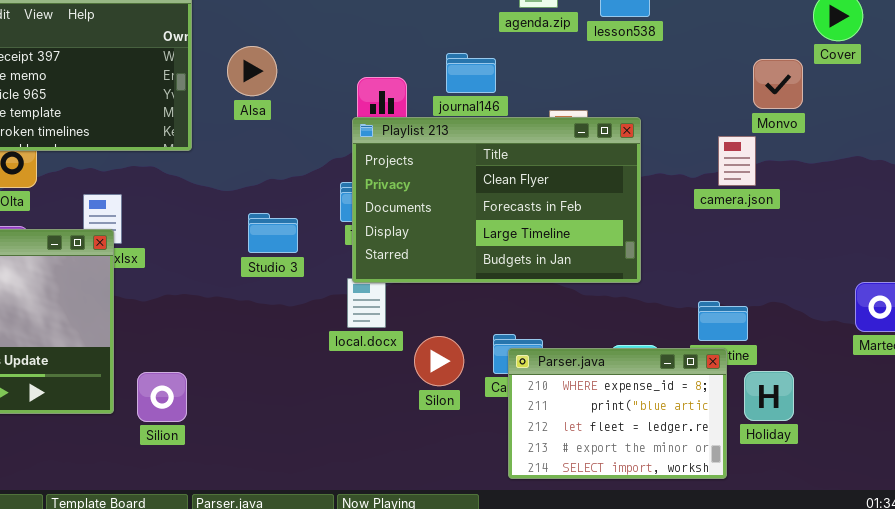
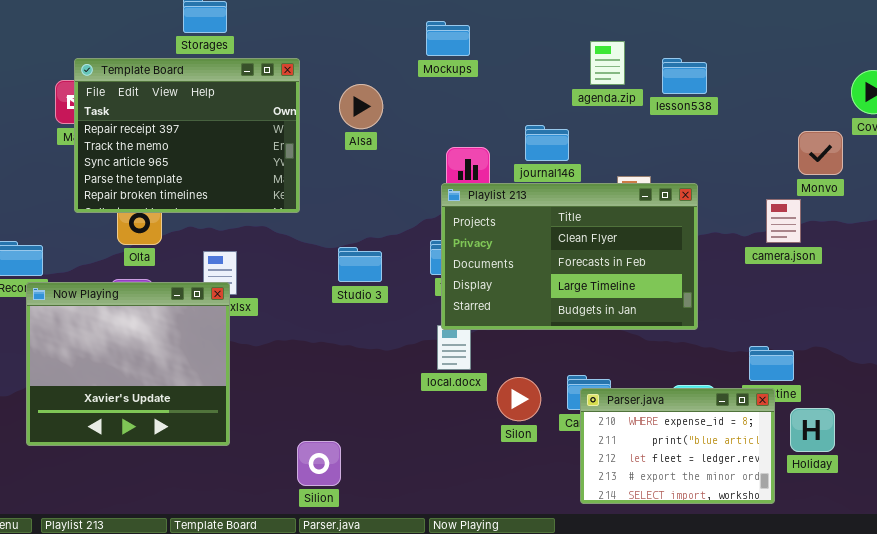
Alsa: [227,46,277,96] -> [339,84,383,129], moved
Studio 3: [248,213,298,253] -> [338,247,382,282], moved
Silion: [137,372,187,422] -> [297,441,341,486], moved

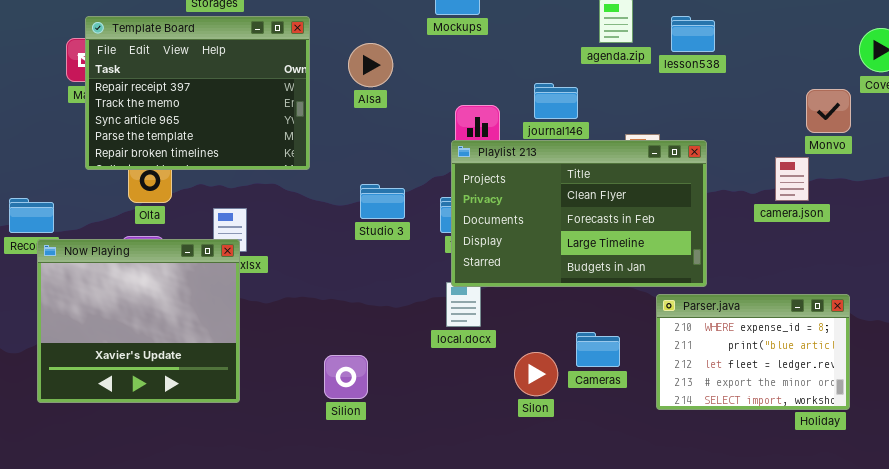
Studio 3: [338,247,382,282] -> [360,184,405,219], moved
Silon: [497,377,541,421] -> [514,352,558,396], moved
Parser.java: [580,388,775,504] -> [656,294,850,410], moved
Silion: [297,441,341,486] -> [324,355,368,399], moved

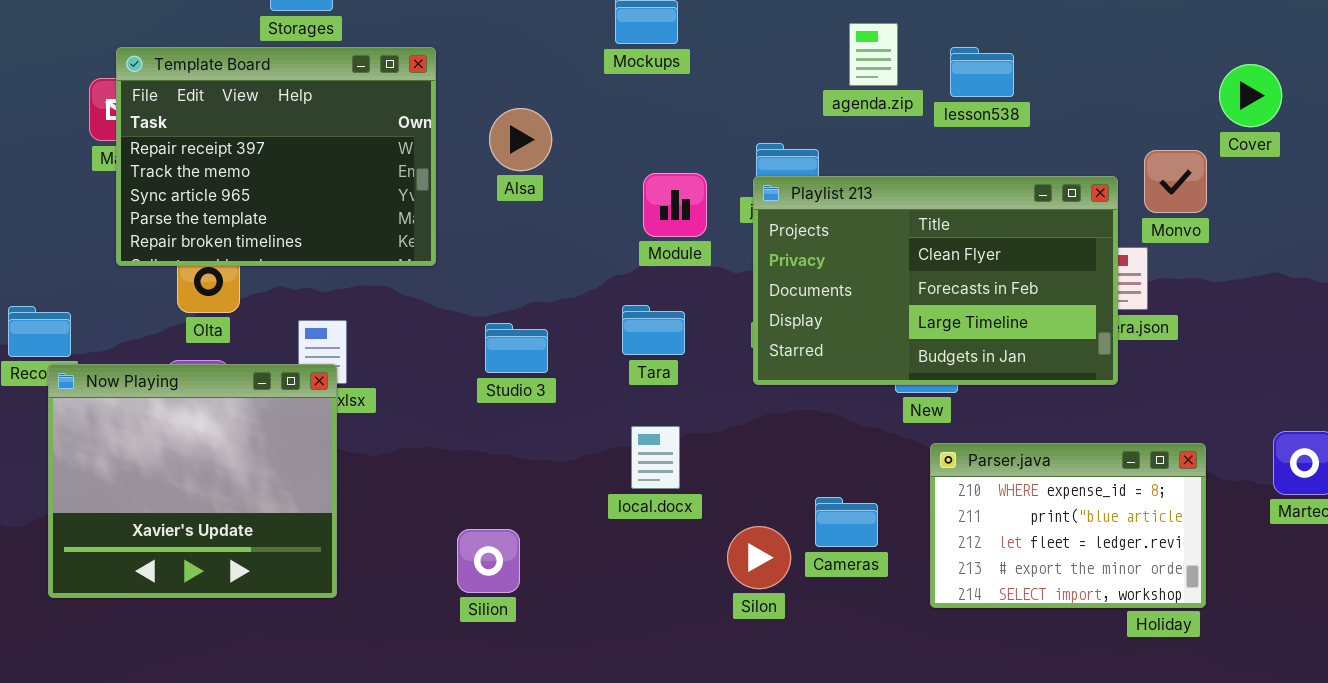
Alsa: [348,43,393,87] -> [489,108,552,171], moved
Playlist 213: [451,140,707,287] -> [753,176,1118,385], moved
Studio 3: [360,184,405,219] -> [485,323,548,373], moved

